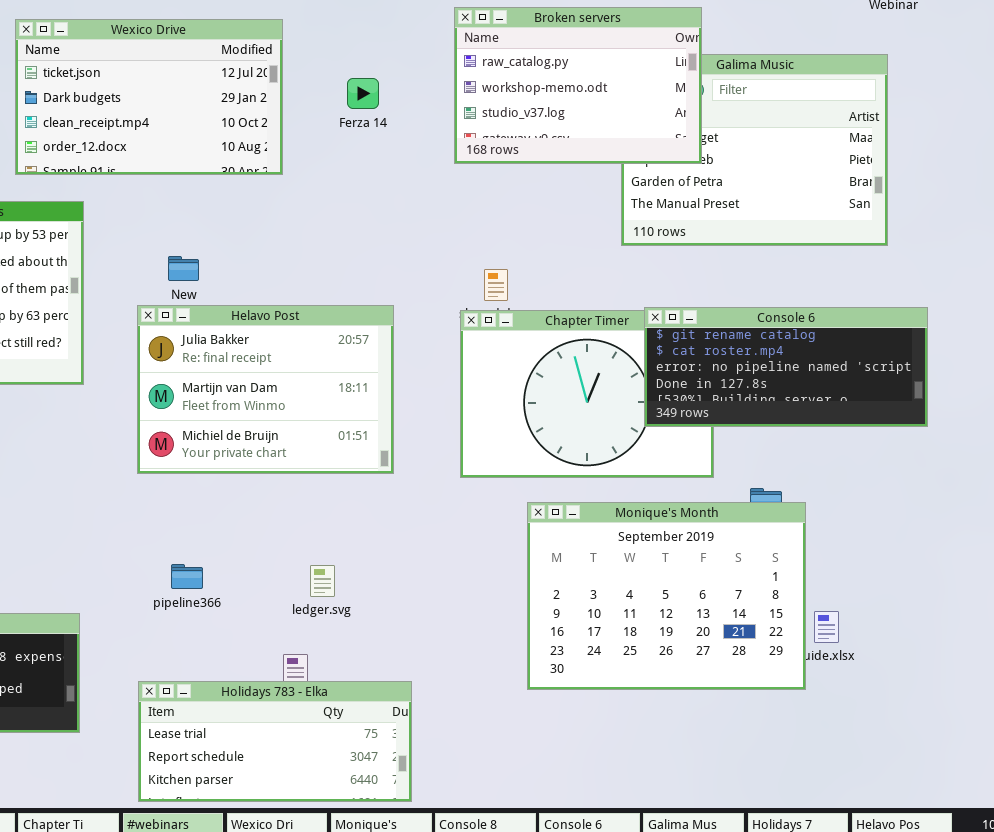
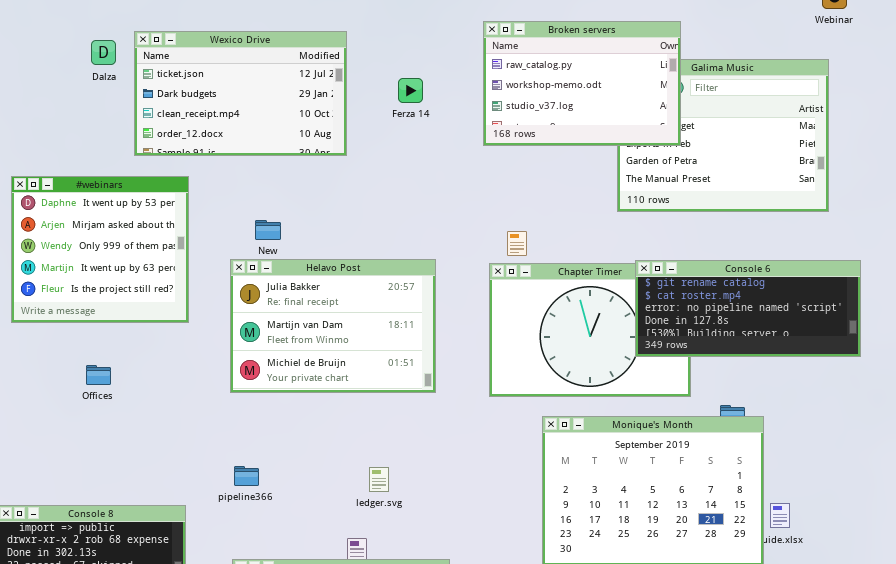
pipeline366: [171,564,203,589] -> [234,466,259,486], moved

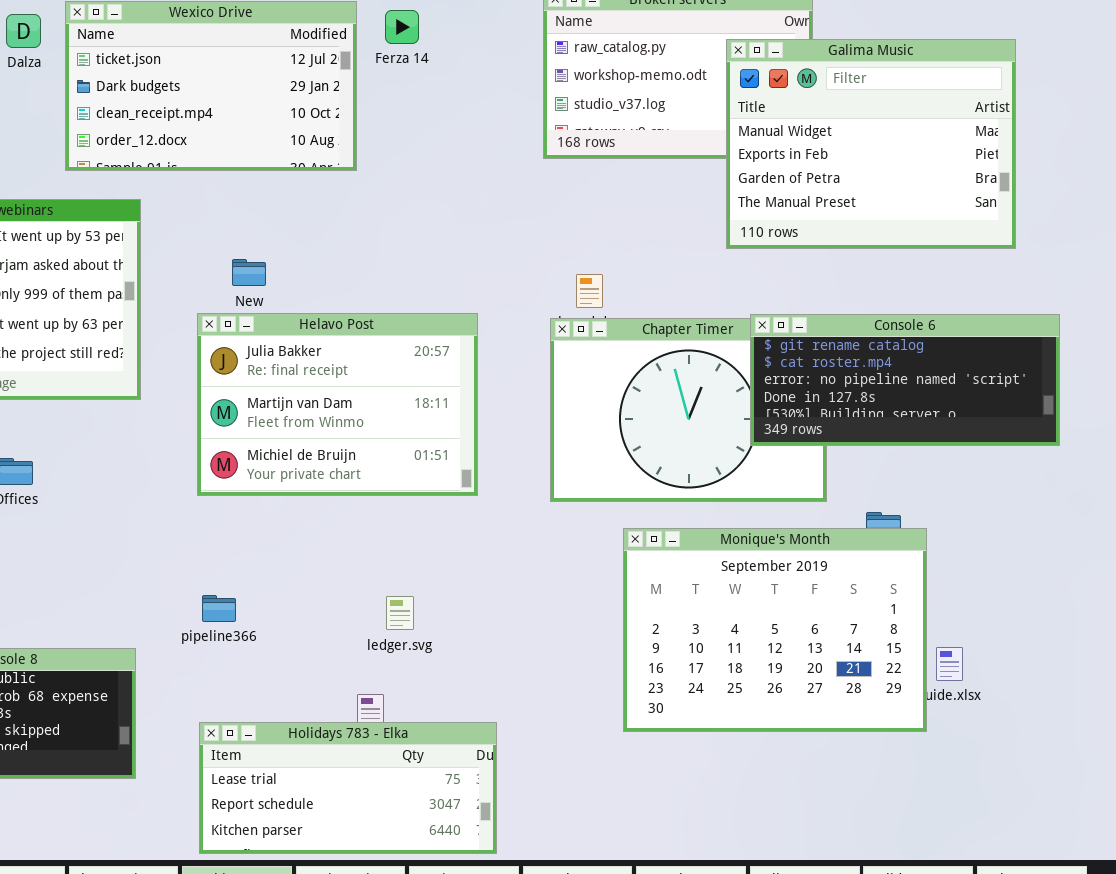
Galima Music: [617,59,829,212] -> [726,39,1016,249], raised
Ferza 14: [398,78,423,103] -> [385,10,419,44], moved

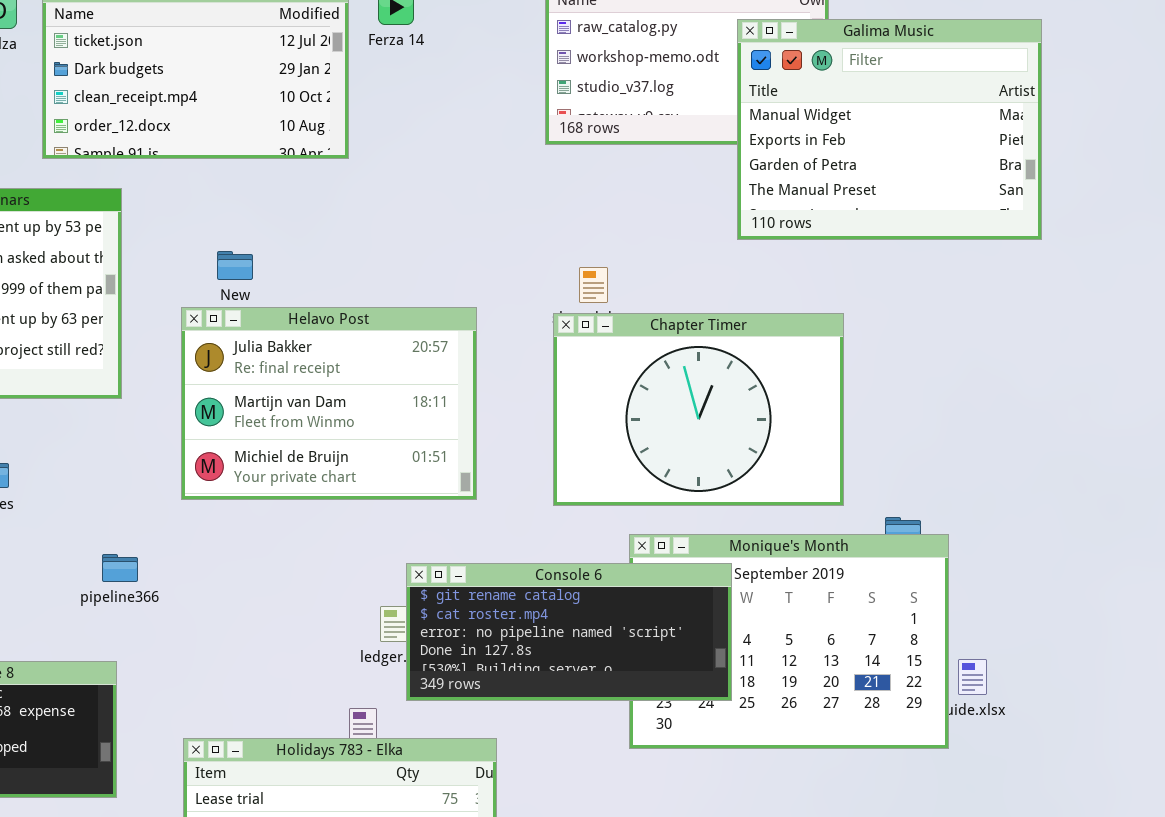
Console 6: [750,314,1060,446] -> [406,563,732,701], moved
pipeline366: [202,595,236,622] -> [102,554,138,582], moved

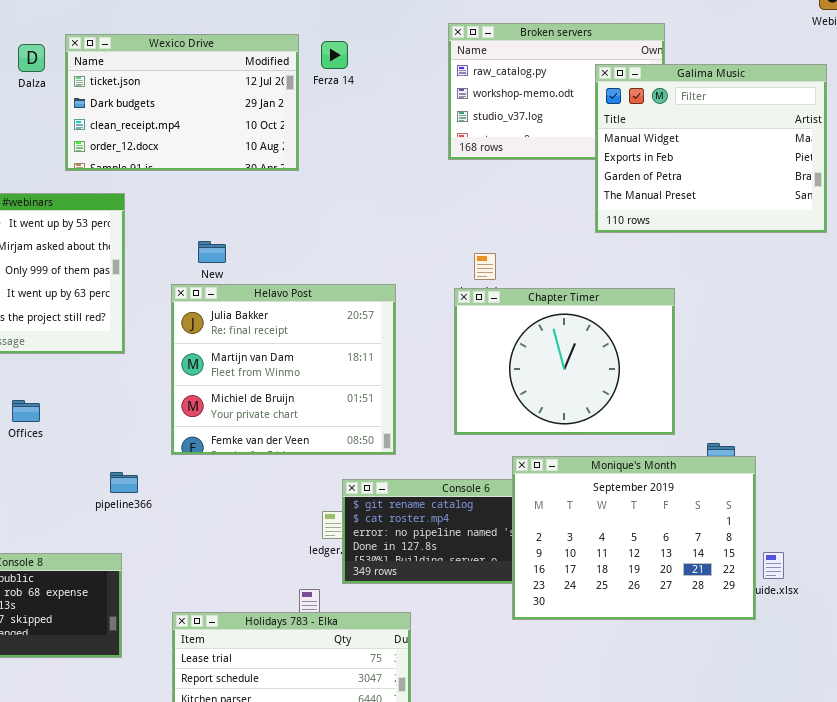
Helavo Post: [181,307,477,500] -> [171,284,396,455], resized
Monique's Month: [629,534,949,749] -> [512,456,756,620], raised

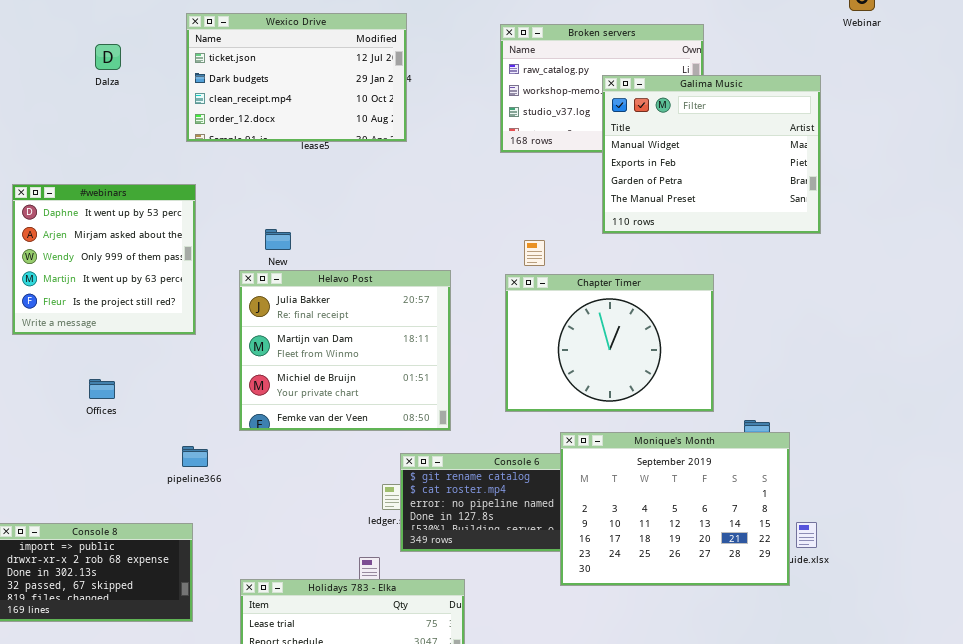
Wexico Drive: [65,34,299,171] -> [186,13,407,142], moved
Galima Music: [595,64,827,233] -> [602,75,821,234], moved

